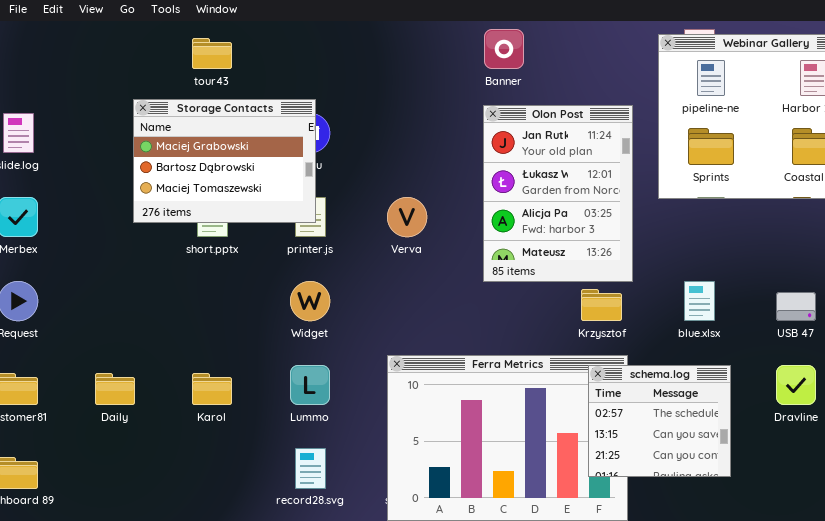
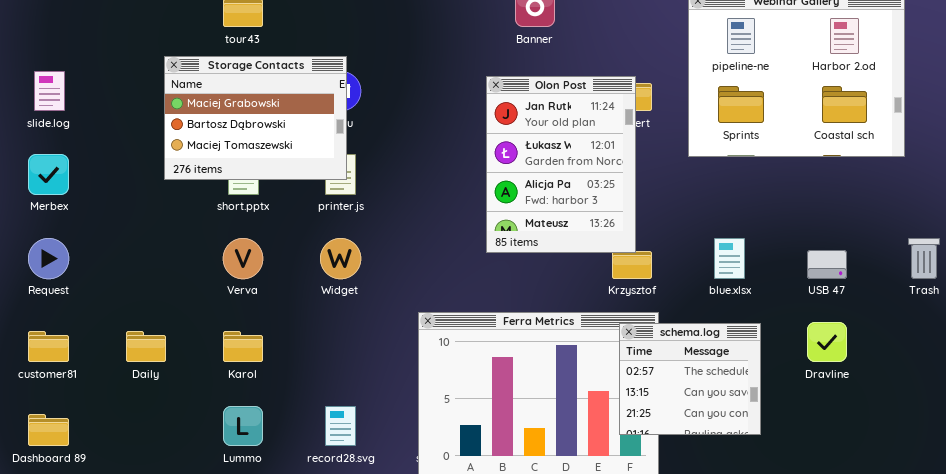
Olon Post: [483,105,633,282] -> [486,76,636,253], moved
Verva: [387,197,427,237] -> [223,238,263,279], moved
Lummo: [290,365,330,405] -> [223,406,263,446], moved

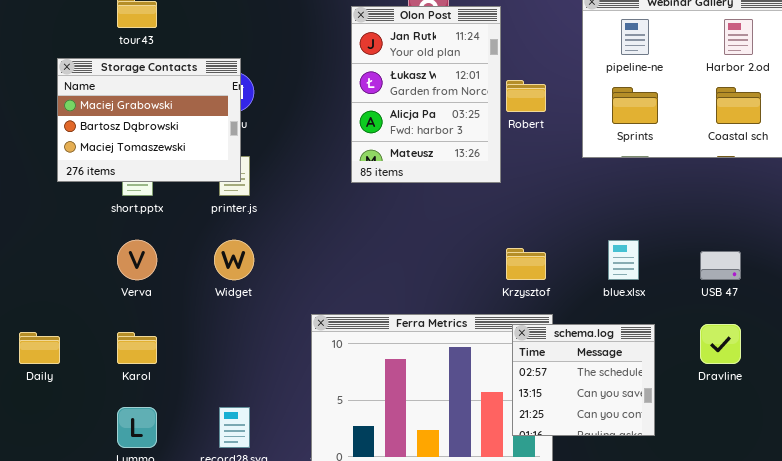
Olon Post: [486,76,636,253] -> [351,6,501,183], moved

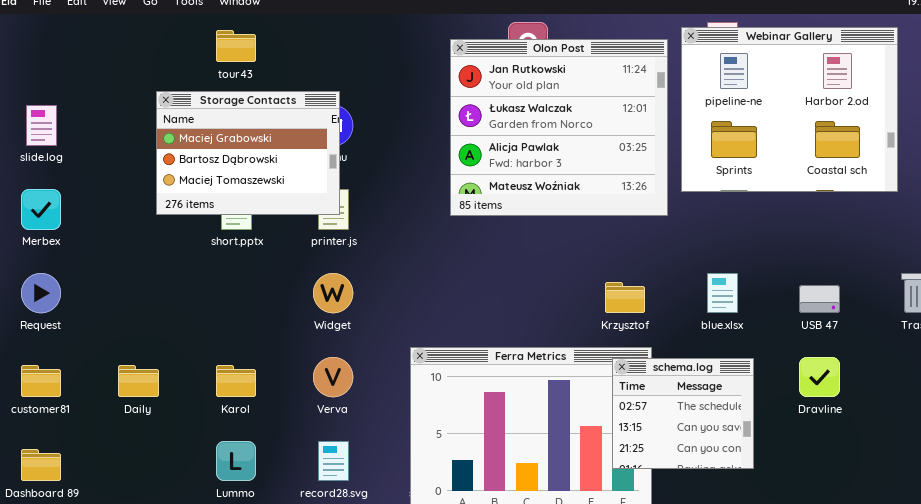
Olon Post: [351,6,501,183] -> [450,39,668,216], resized
Verva: [117,240,157,280] -> [313,357,353,397], moved

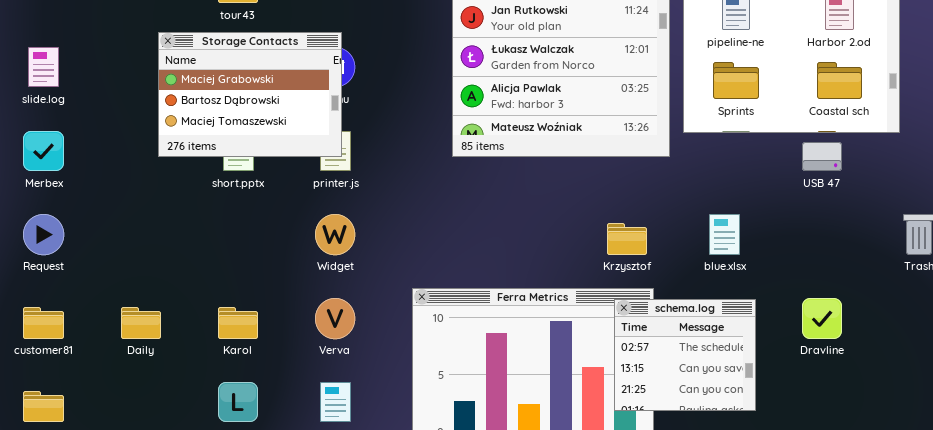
USB 47: [799,285,840,313] -> [802,142,842,171], moved

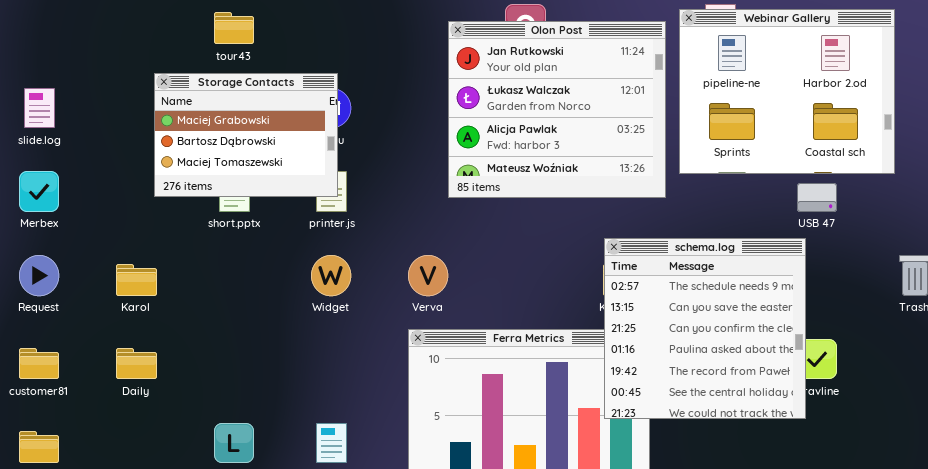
Verva: [315,298,355,339] -> [408,255,448,296], moved
schema.log: [614,299,756,411] -> [604,238,806,419], moved, resized
Karol: [218,307,258,339] -> [116,264,157,296], moved

